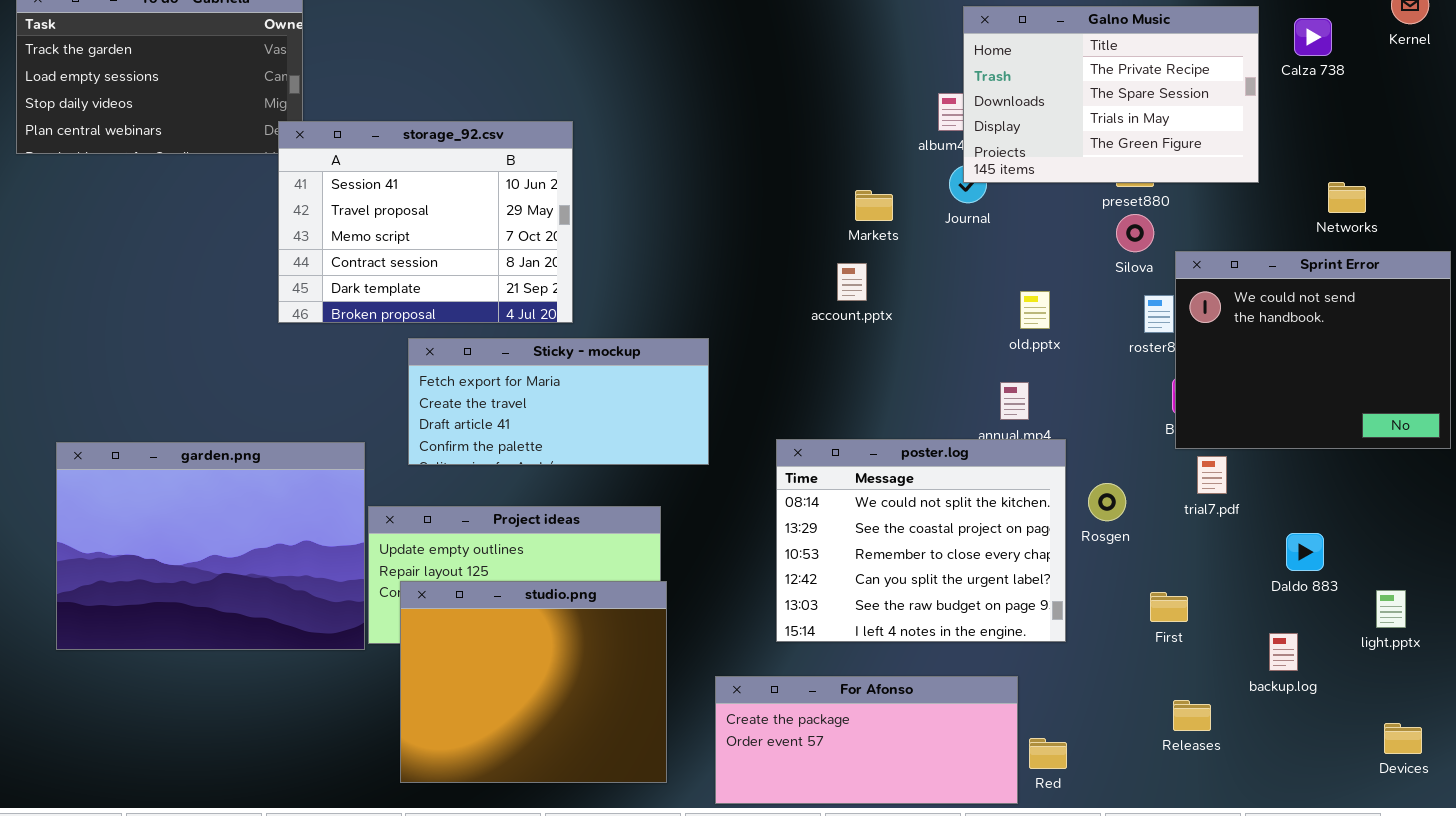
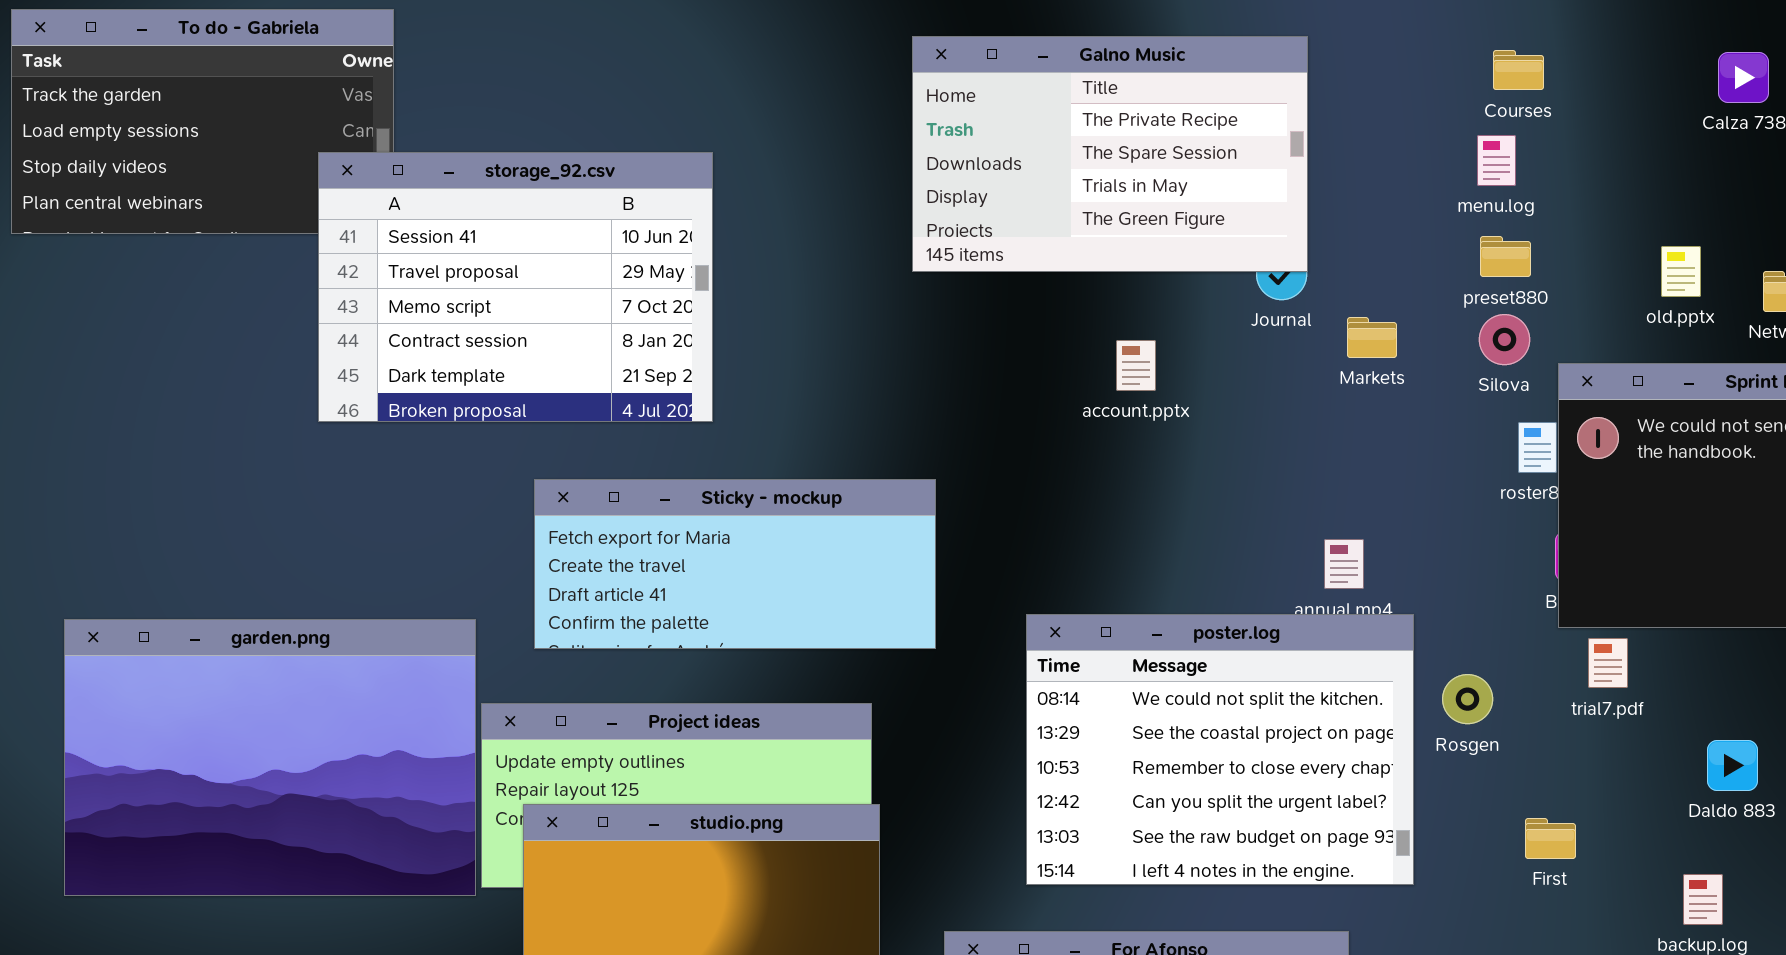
Galno Music: [963,6,1259,183] -> [912,36,1308,272], moved
storage_92.csv: [278,121,573,323] -> [318,152,713,422], moved
Markets: [855,190,893,221] -> [1347,317,1397,358], moved
account.pptx: [837,263,867,301] -> [1116,340,1156,391], moved
old.pptx: [1020,291,1050,329] -> [1661,246,1701,297], moved

